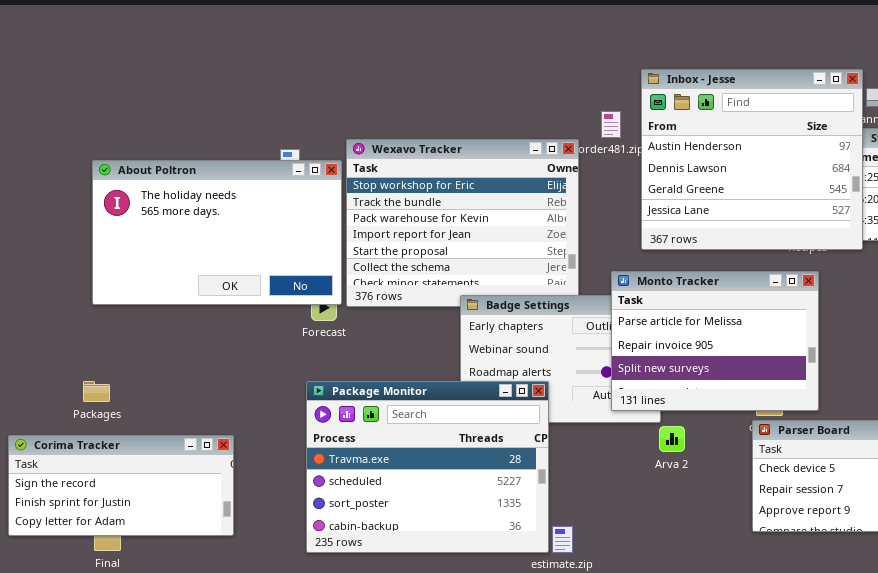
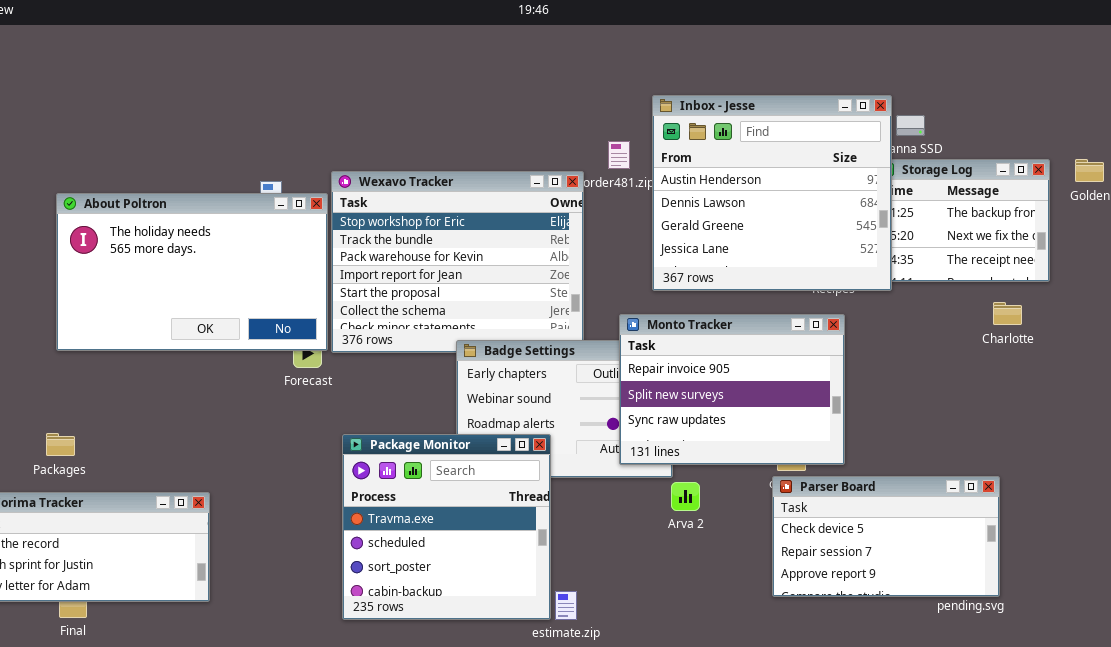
Monto Tracker: [611,271,819,411] -> [619,314,845,465], scrolled down 1 row
Package Monitor: [306,381,549,553] -> [342,434,551,620], resized

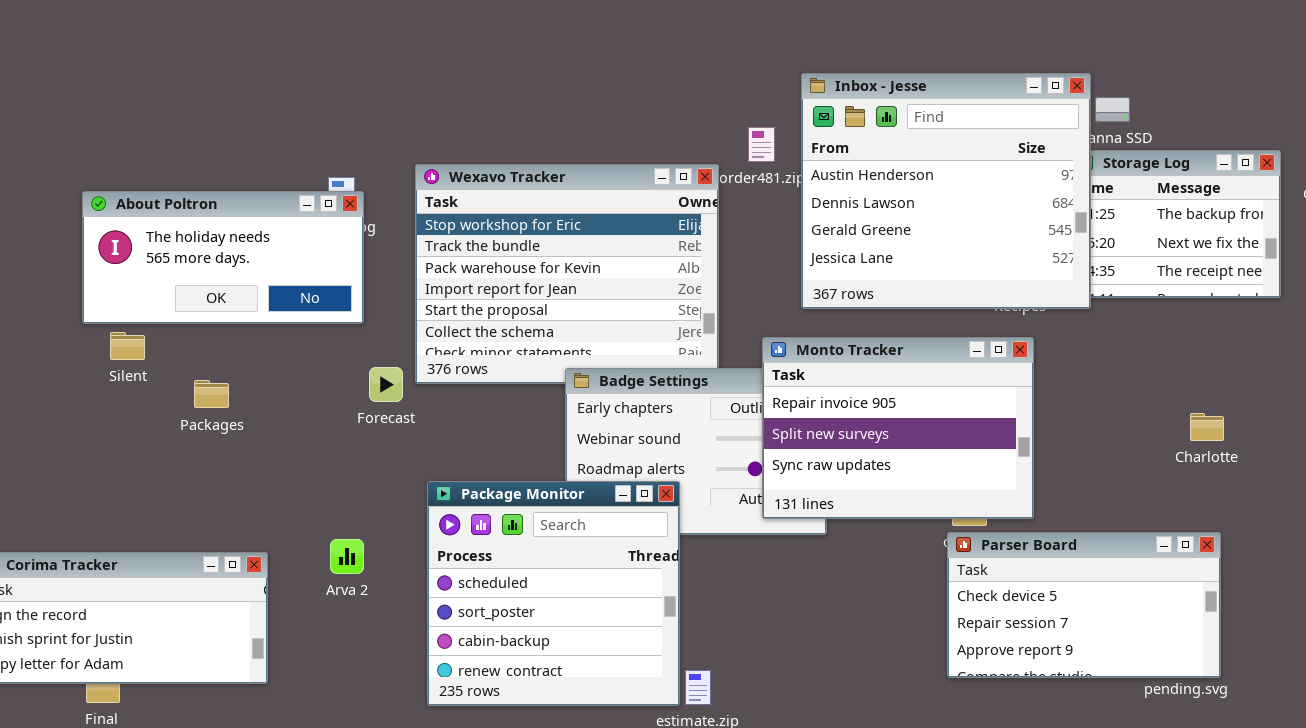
About Poltron: [56,193,328,351] -> [82,191,364,324], resized
Charlotte: [993,302,1022,325] -> [1190,413,1224,441], moved
Packages: [46,433,75,456] -> [194,380,229,408], moved
Package Monitor: [342,434,551,620] -> [427,481,680,706], scrolled down 1 row
Arva 2: [671,482,700,511] -> [330,539,364,574], moved

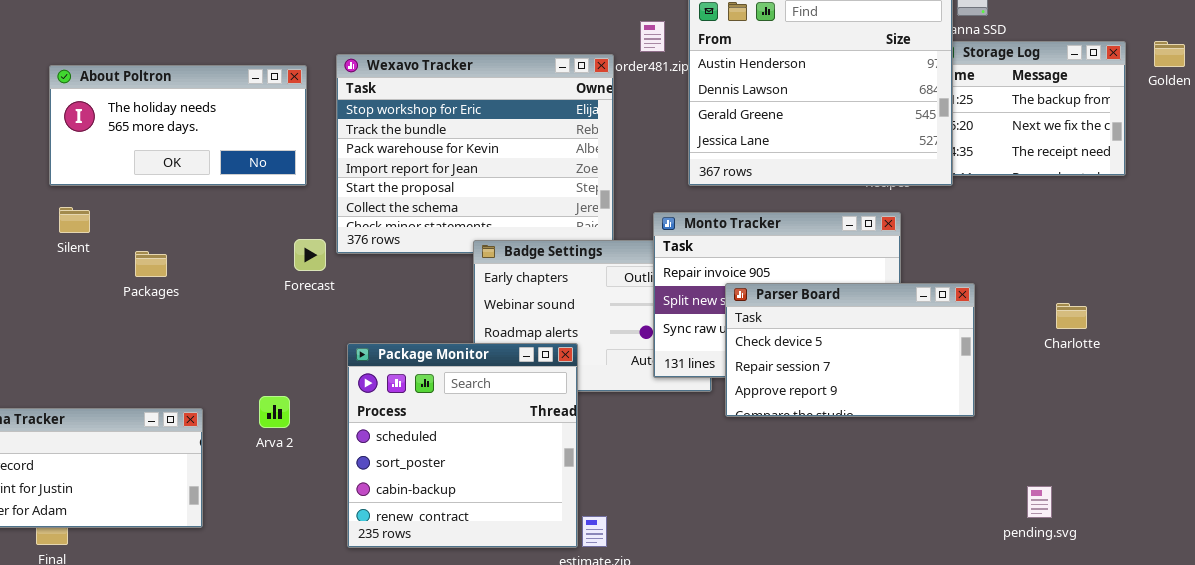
About Poltron: [82,191,364,324] -> [49,65,307,186], moved
Charlotte: [1190,413,1224,441] -> [1056,303,1087,329], moved
Parser Board: [947,532,1221,678] -> [725,283,975,417], moved

